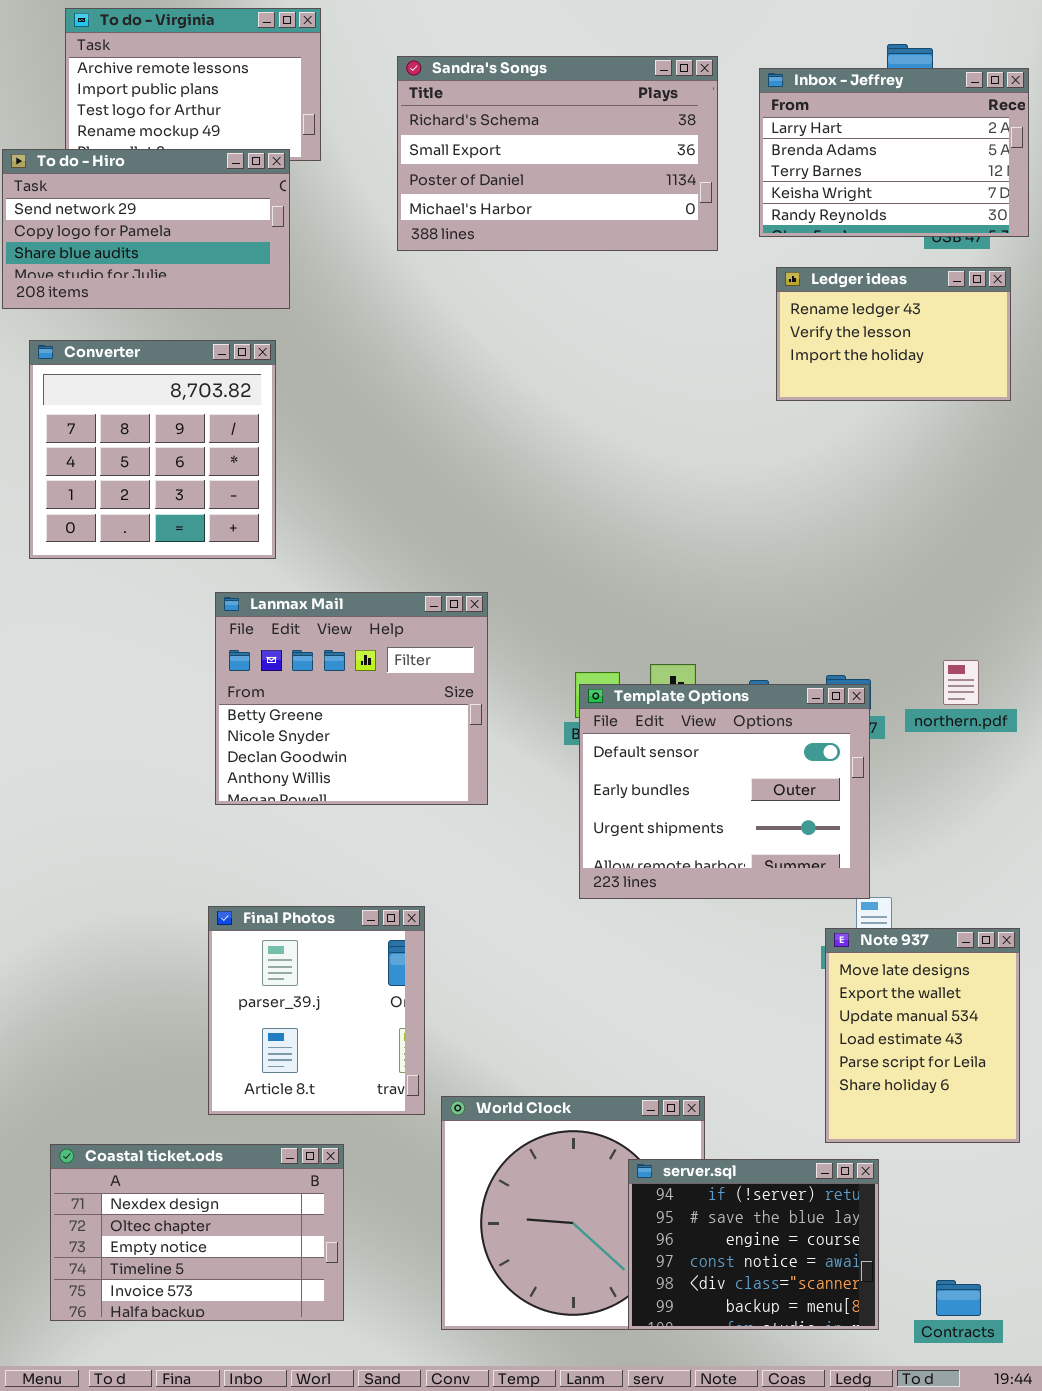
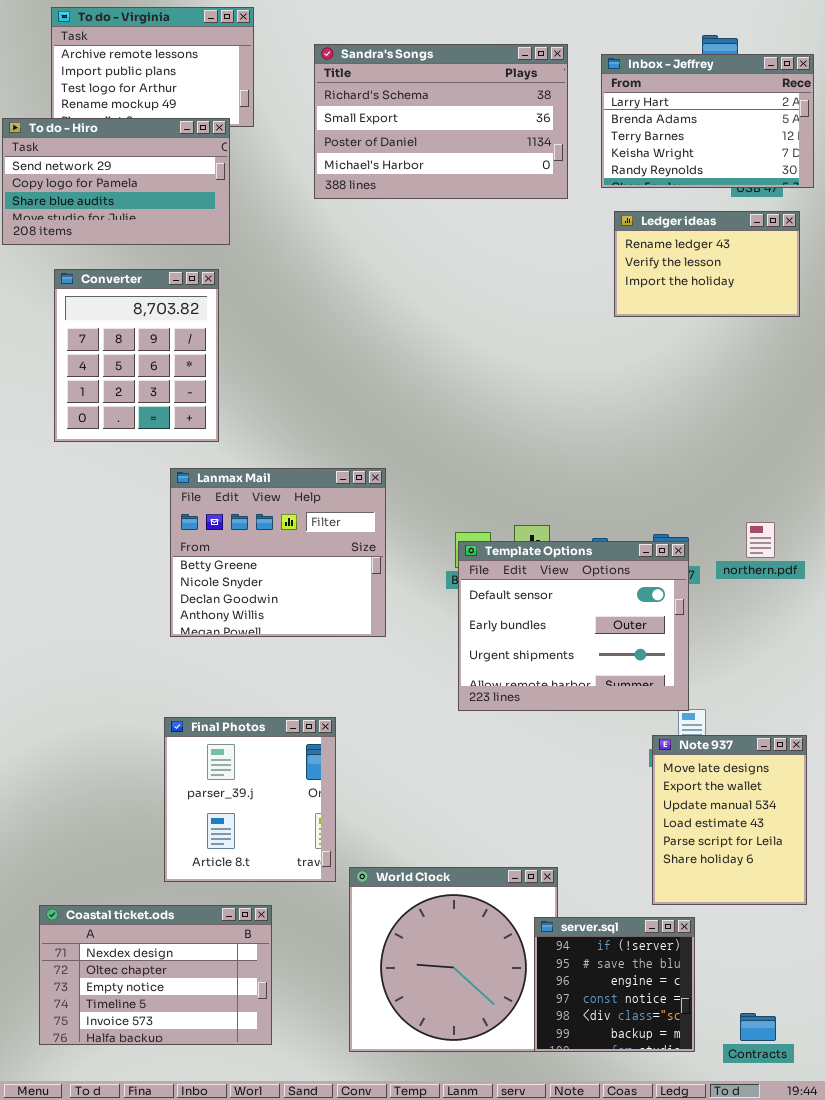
Converter: [29,340,276,559] -> [54,269,219,442], resized
server.sql: [628,1159,879,1330] -> [534,917,695,1052], resized

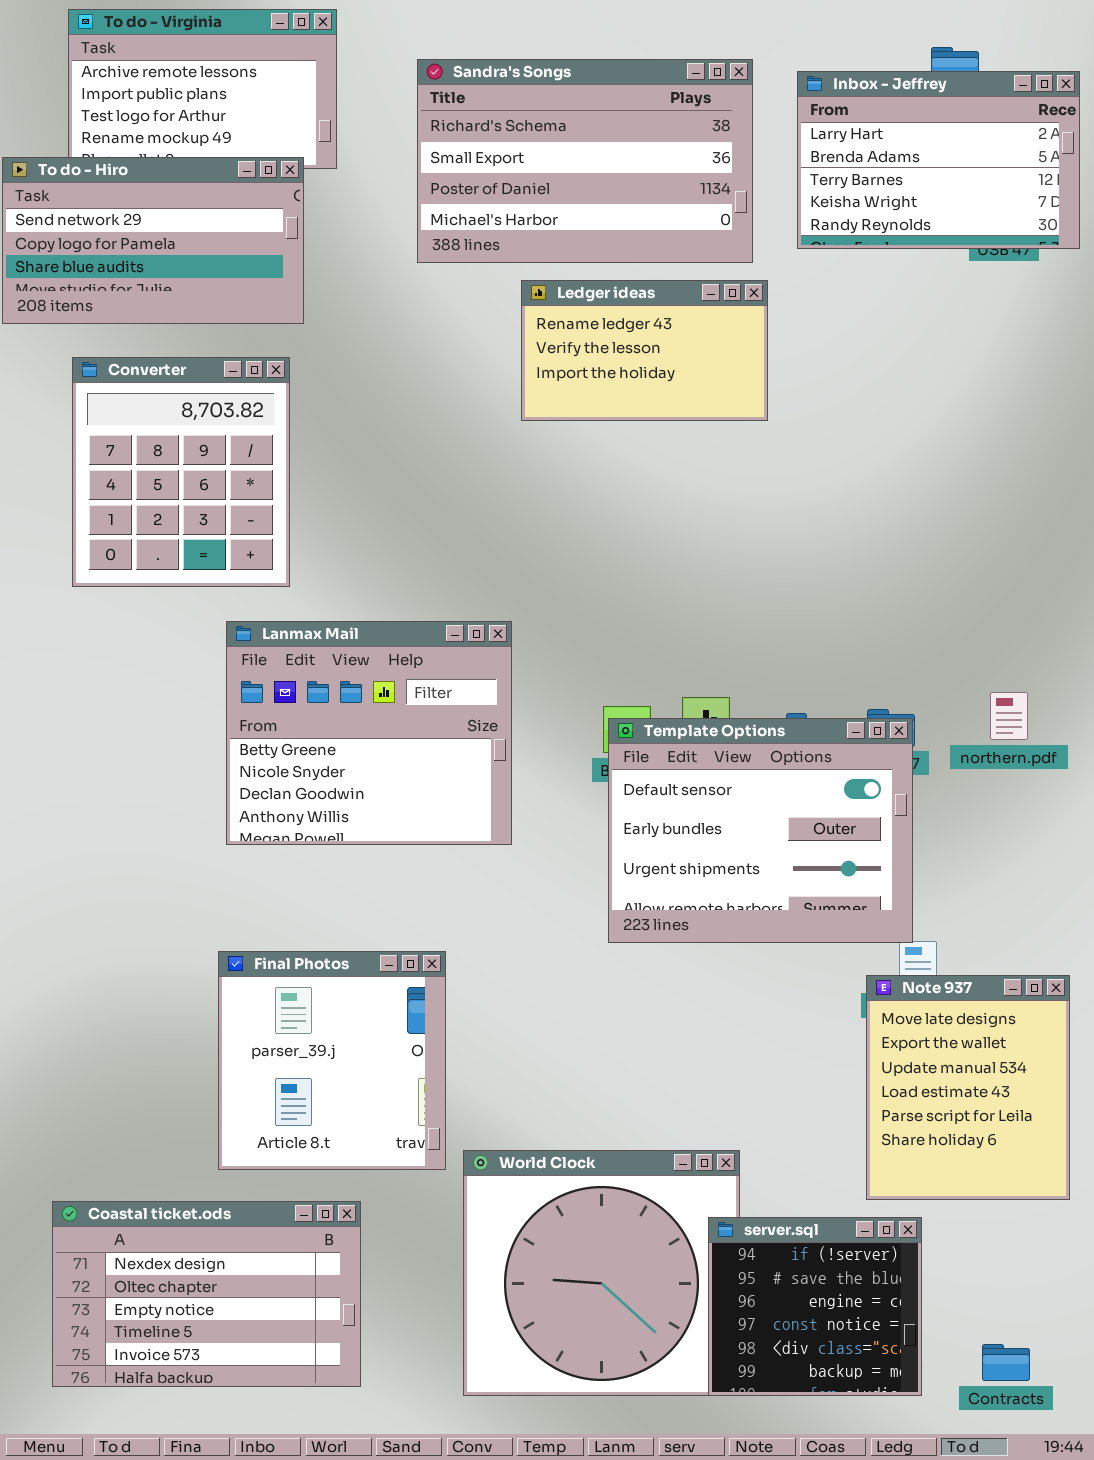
Ledger ideas: [614,211,800,317] -> [521,280,768,421], moved

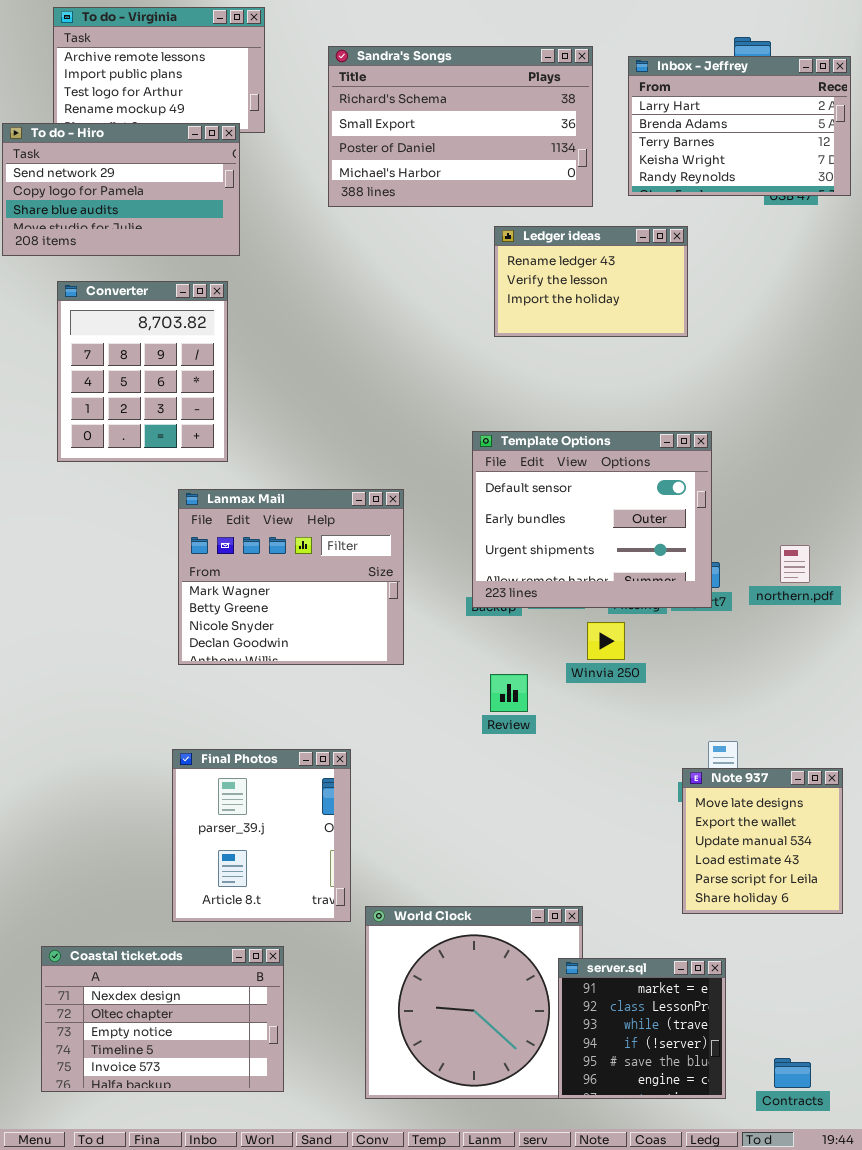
Ledger ideas: [521,280,768,421] -> [494,226,688,337], moved
Lanmax Mail: [226,621,512,845] -> [178,489,404,665], scrolled up 1 row
Template Options: [608,718,913,943] -> [472,431,712,608], moved
Note 937: [866,975,1070,1200] -> [682,768,843,914], resized
server.sql: [708,1217,922,1396] -> [558,958,726,1099], scrolled up 3 rows

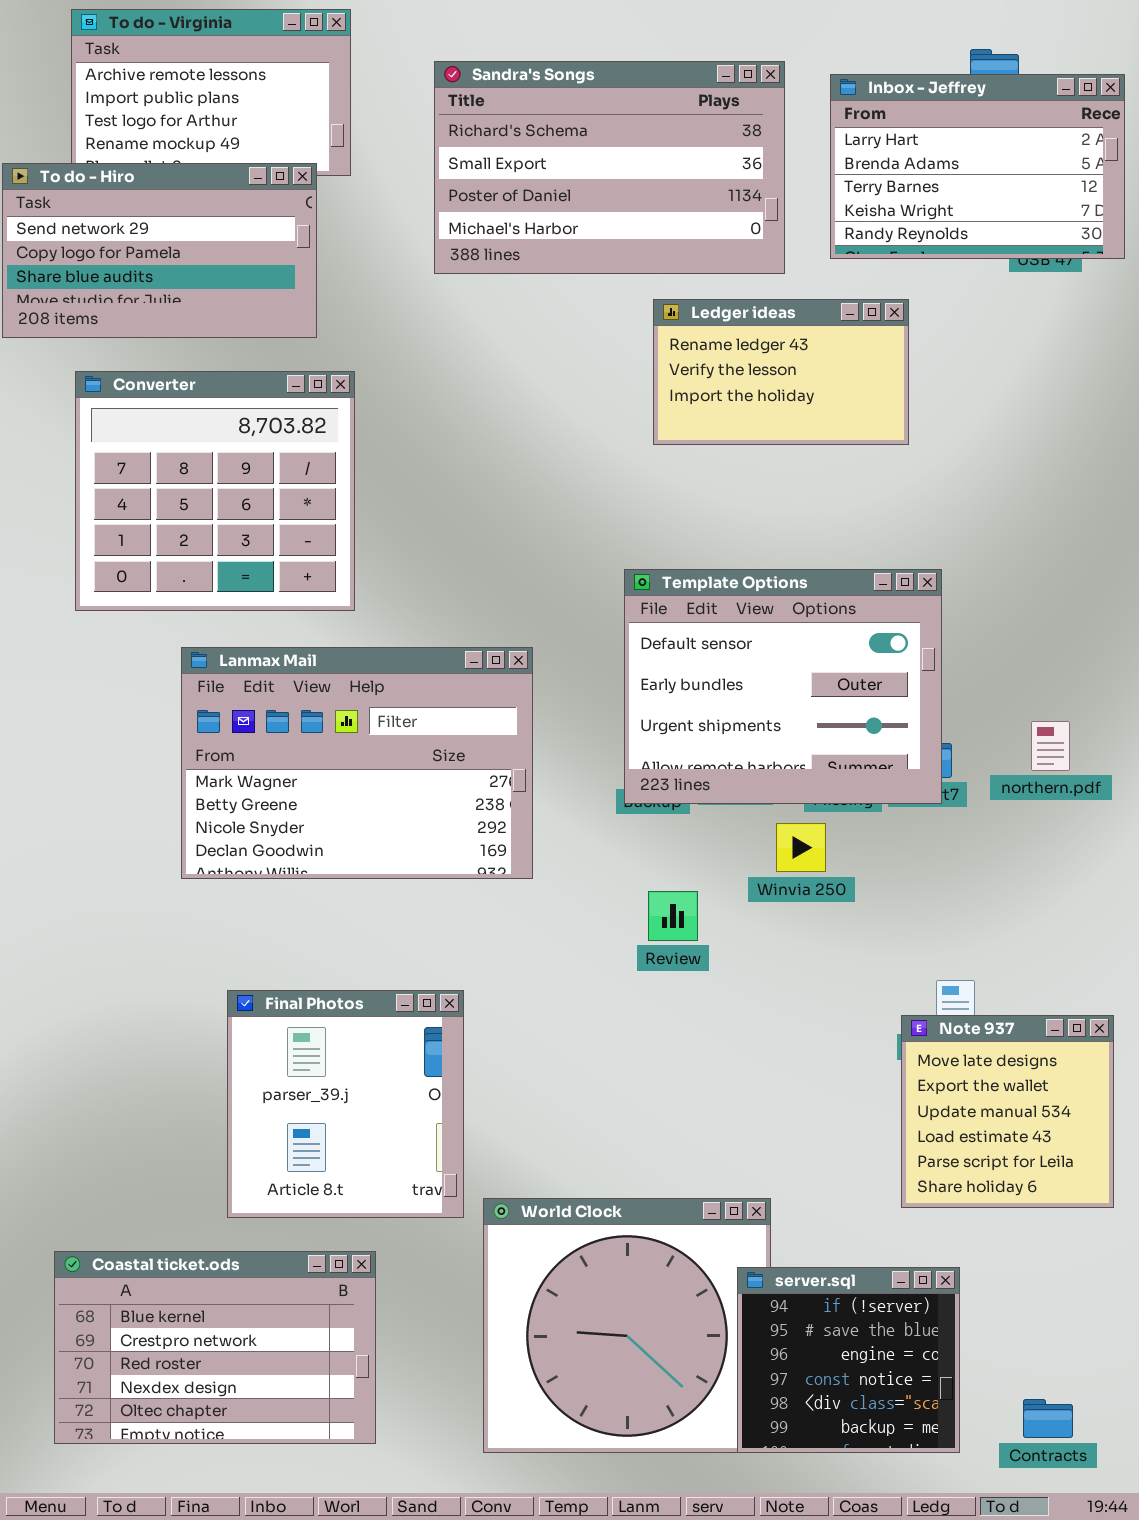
Converter: [57,281,228,462] -> [75,371,355,611], resized
Lanmax Mail: [178,489,404,665] -> [181,647,533,879], resized
Coastal ticket.ods: [41,946,284,1092] -> [54,1251,376,1444], scrolled up 3 rows
server.sql: [558,958,726,1099] -> [737,1267,960,1453], scrolled down 3 rows

